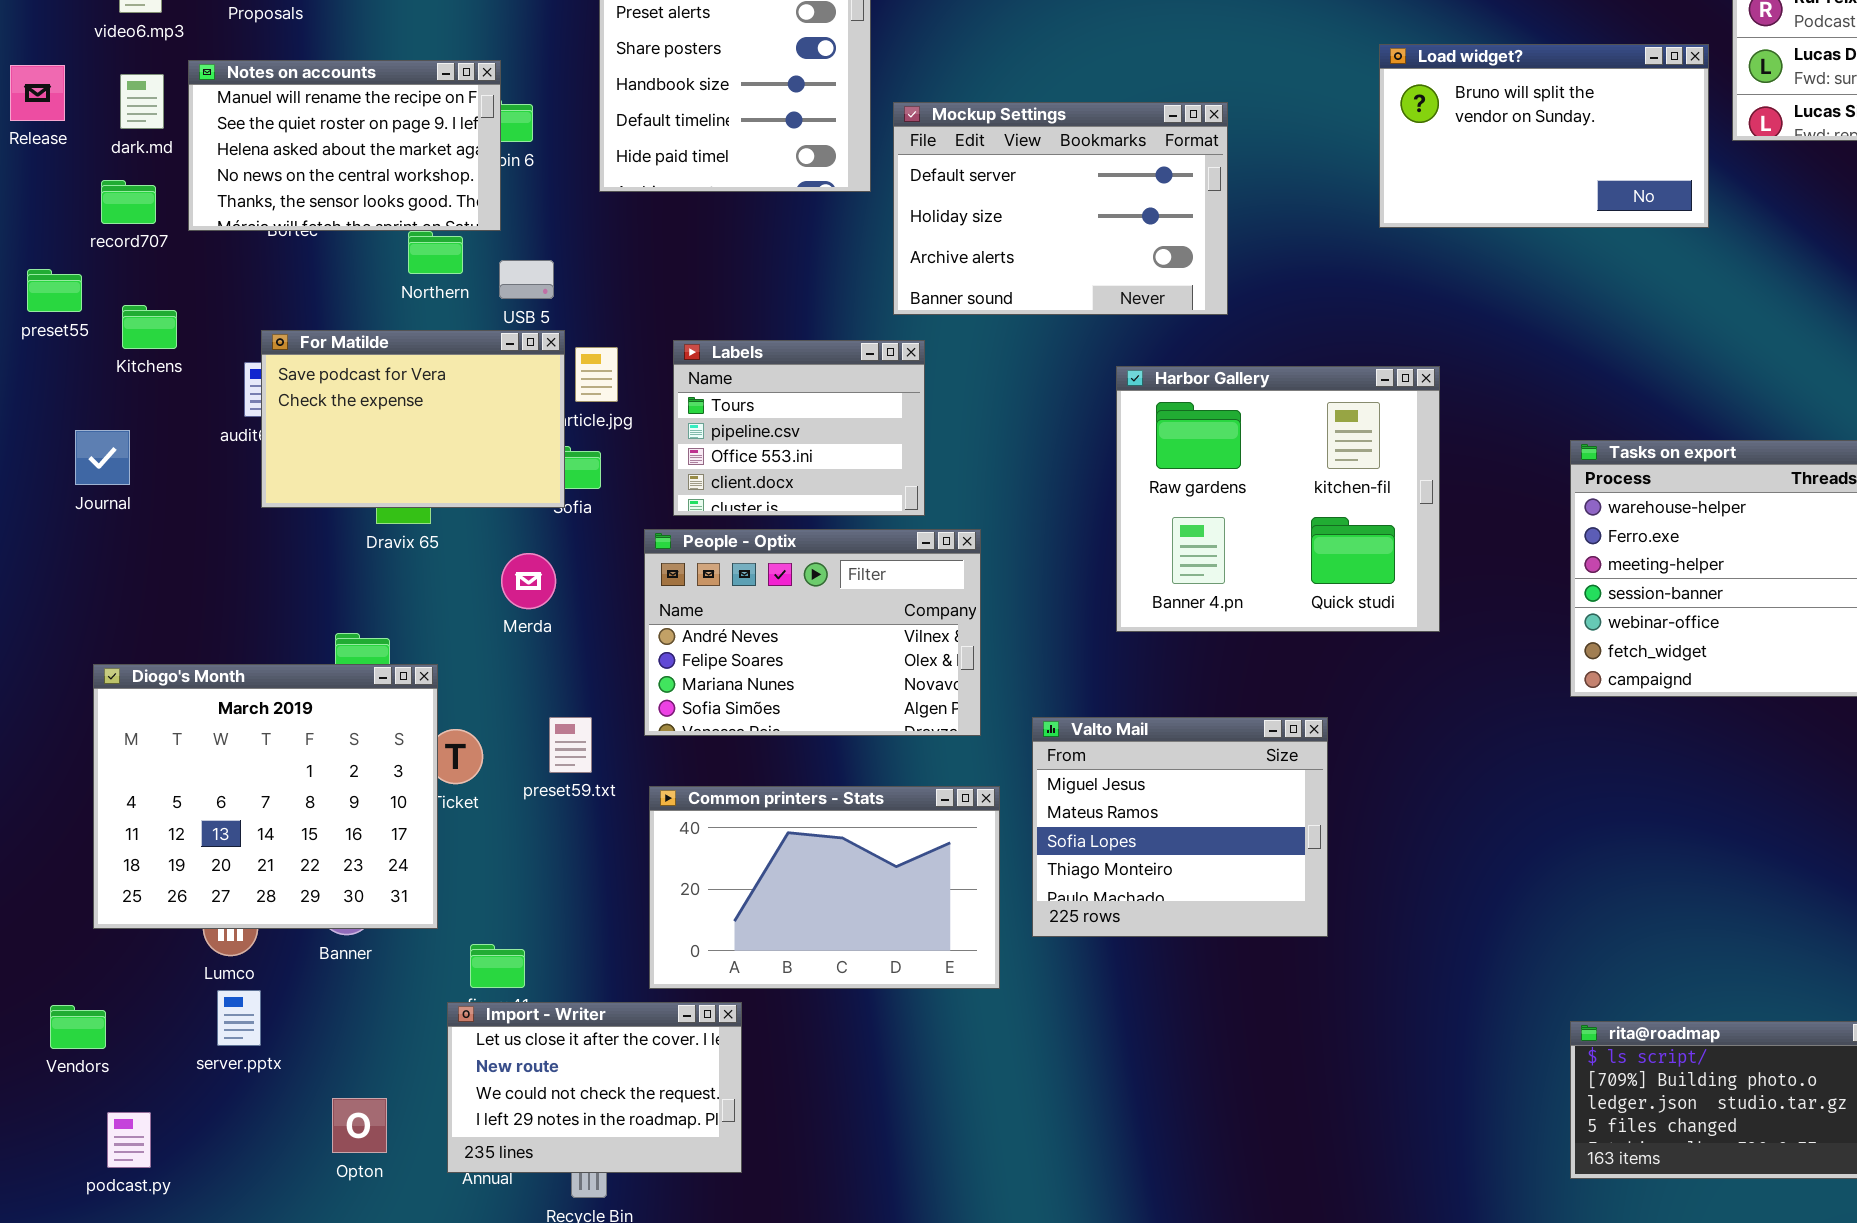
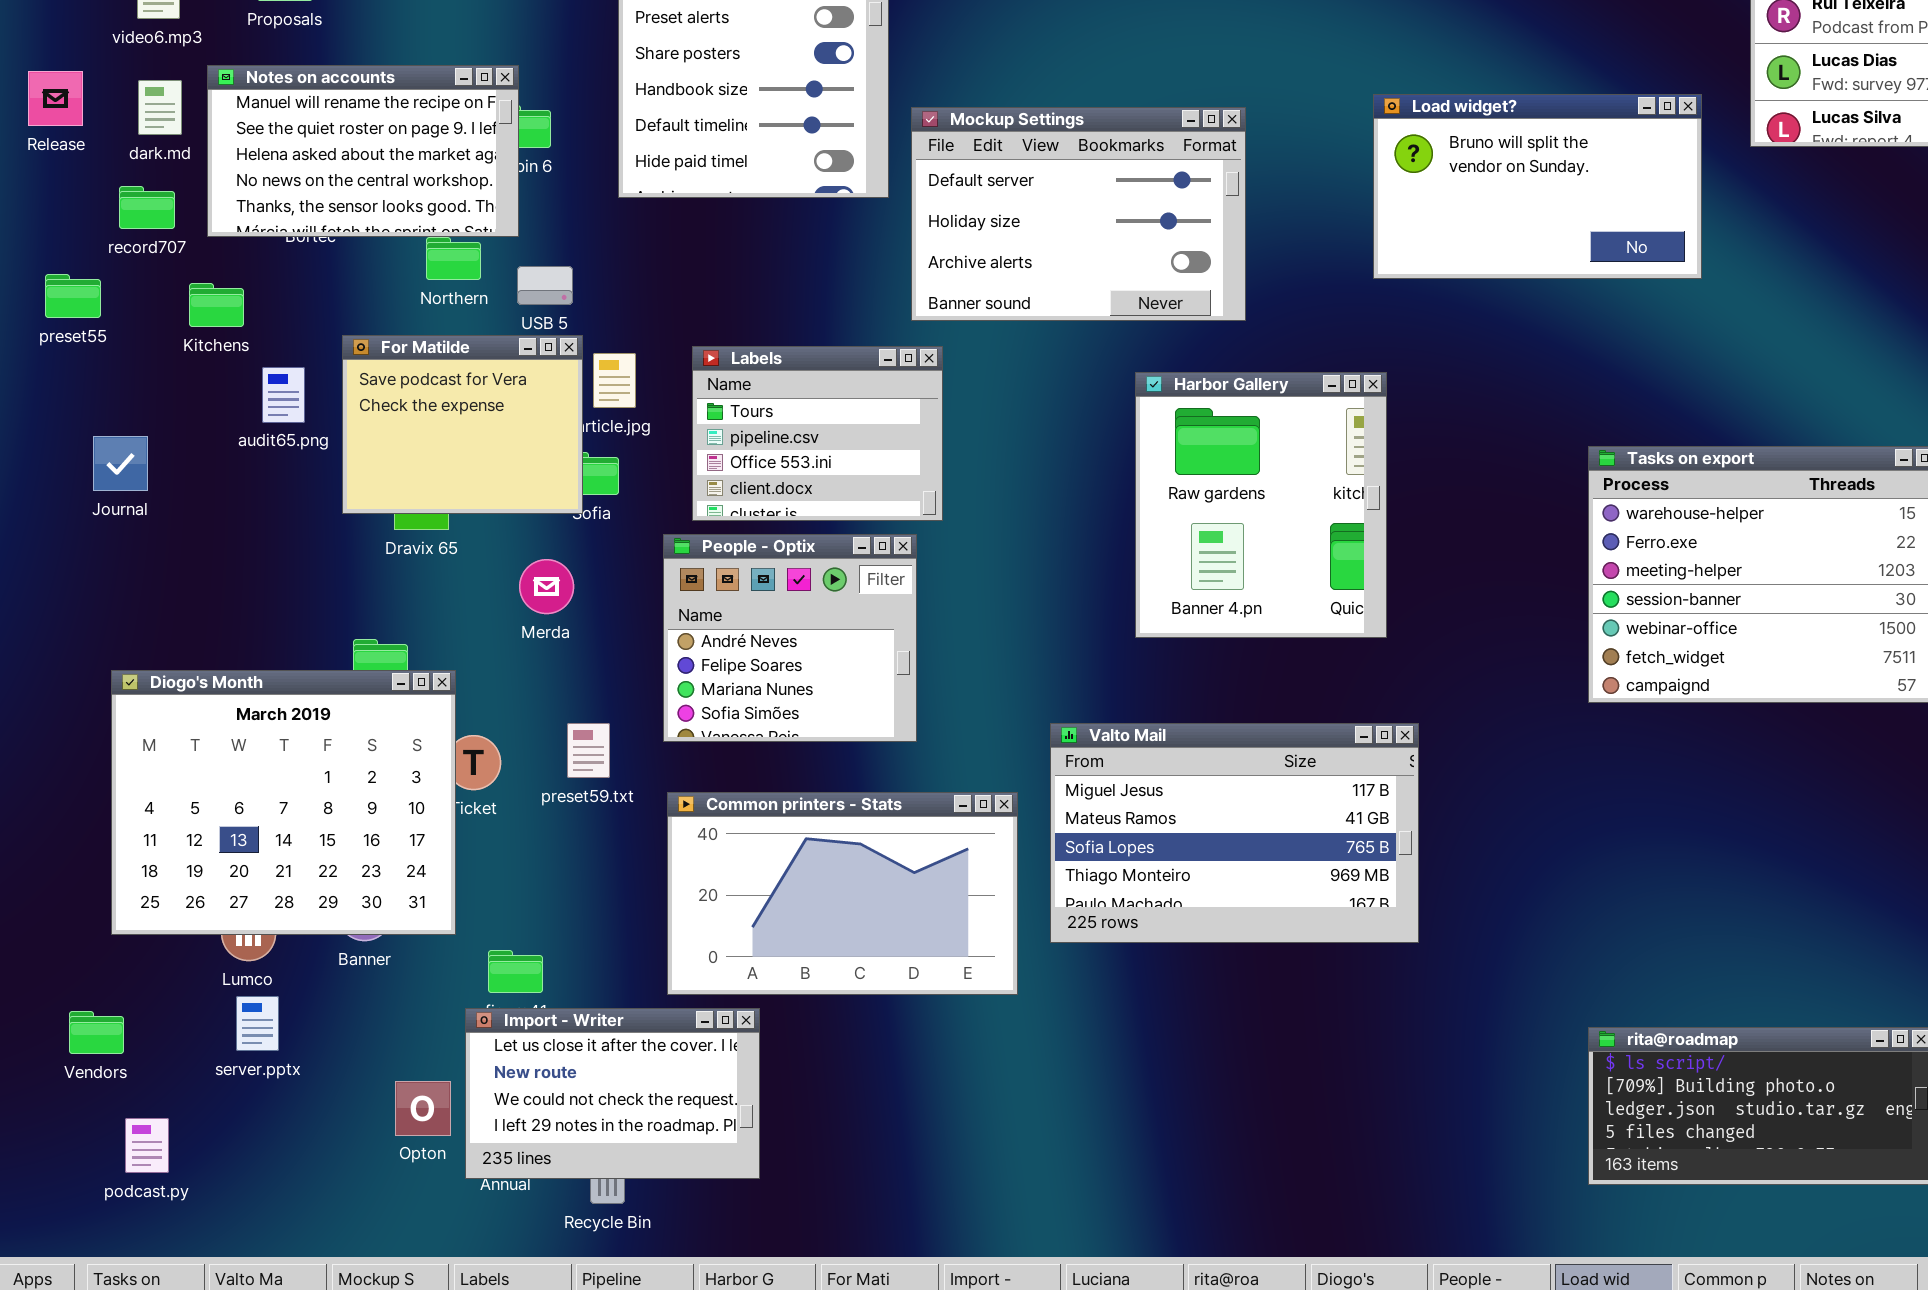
Load widget?: [1379,44,1709,228] -> [1373,94,1702,279], moved
Kitchens: [122,305,177,349] -> [189,283,244,327], moved
For Matilde: [261,330,565,508] -> [342,335,583,514], resized
Harbor Gallery: [1116,366,1440,632] -> [1135,372,1387,638], resized
People - Optix: [644,529,981,736] -> [663,534,917,742], resized
Valto Mail: [1032,717,1328,937] -> [1050,723,1419,943], resized
Opton: [332,1098,387,1153] -> [395,1081,451,1136], moved

